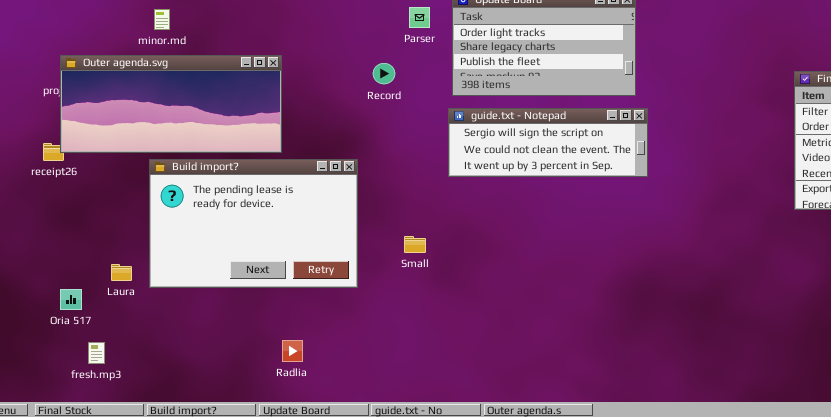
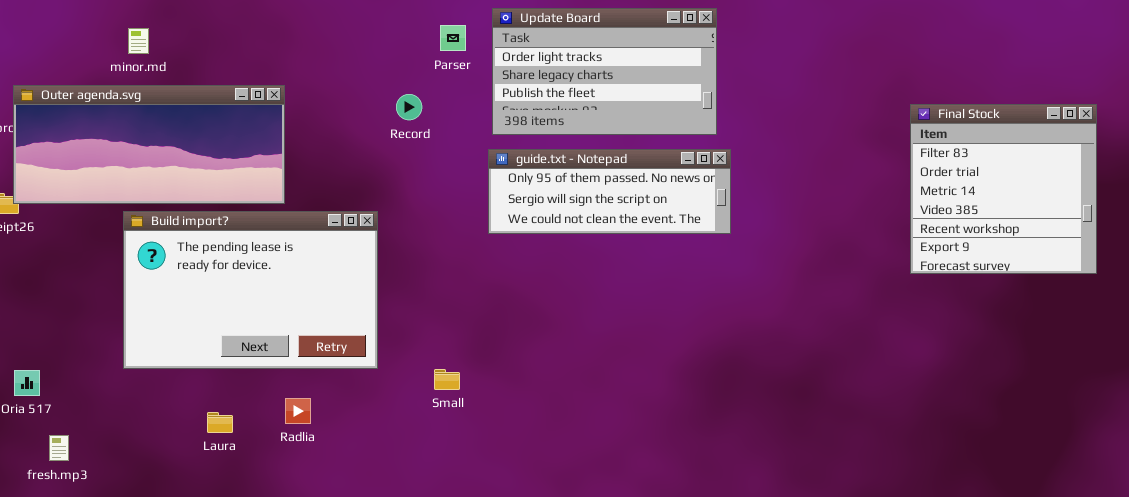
guide.txt - Notepad: [448,108,648,177] -> [488,149,731,234], scrolled up 1 row
Small: [404,236,426,253] -> [434,369,460,390], moved
Laura: [111,264,132,281] -> [207,412,233,433], moved
Radlia: [282,340,303,362] -> [285,398,311,424], moved

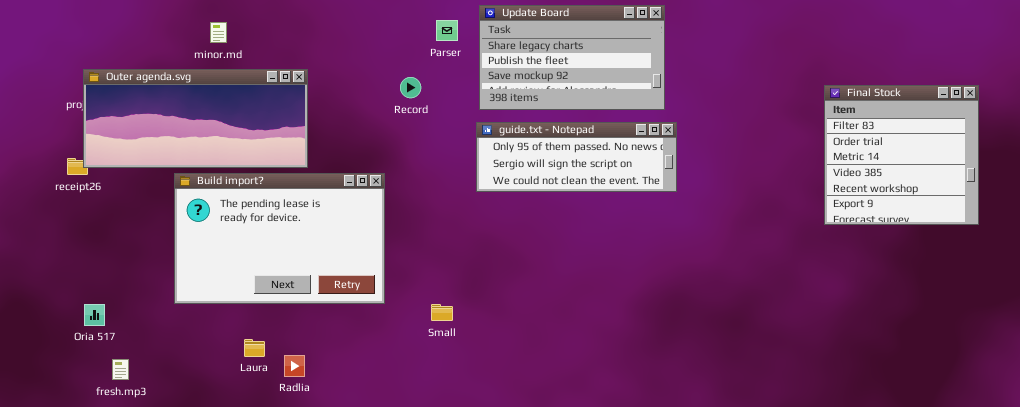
Update Board: [492,8,717,135] -> [479,5,665,110], scrolled down 1 row
minor.md: [128,28,149,54] -> [210,22,227,43], moved
Radlia: [285,398,311,424] -> [284,355,305,377], moved

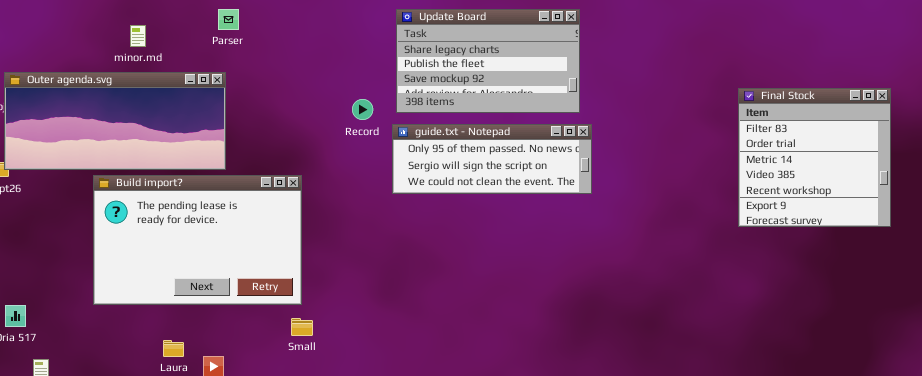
Parser: [436,20,458,41] -> [218,9,239,30], moved
Record: [400,77,421,98] -> [352,99,373,120], moved
Small: [431,304,453,321] -> [291,318,313,336], moved

